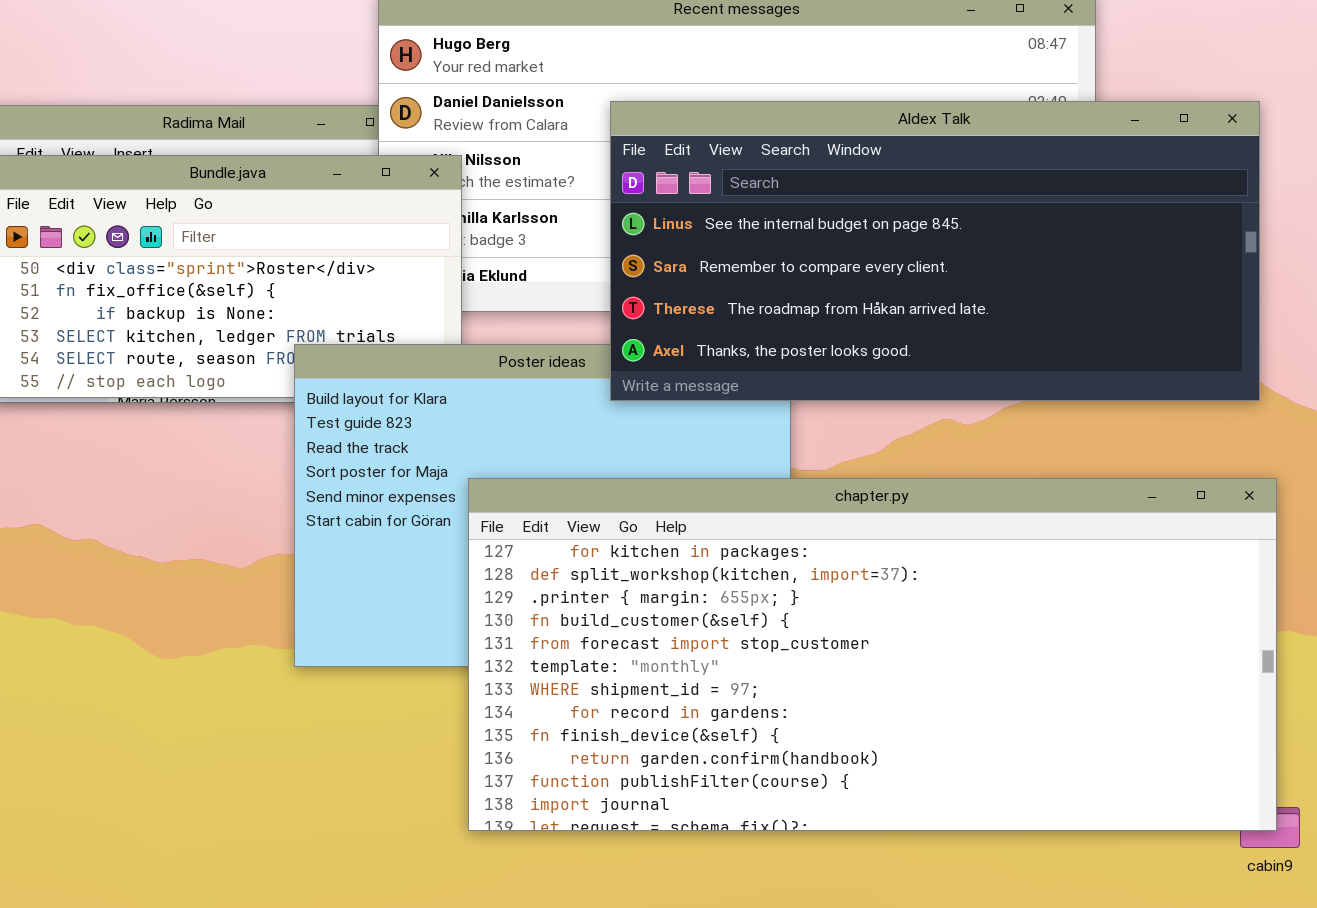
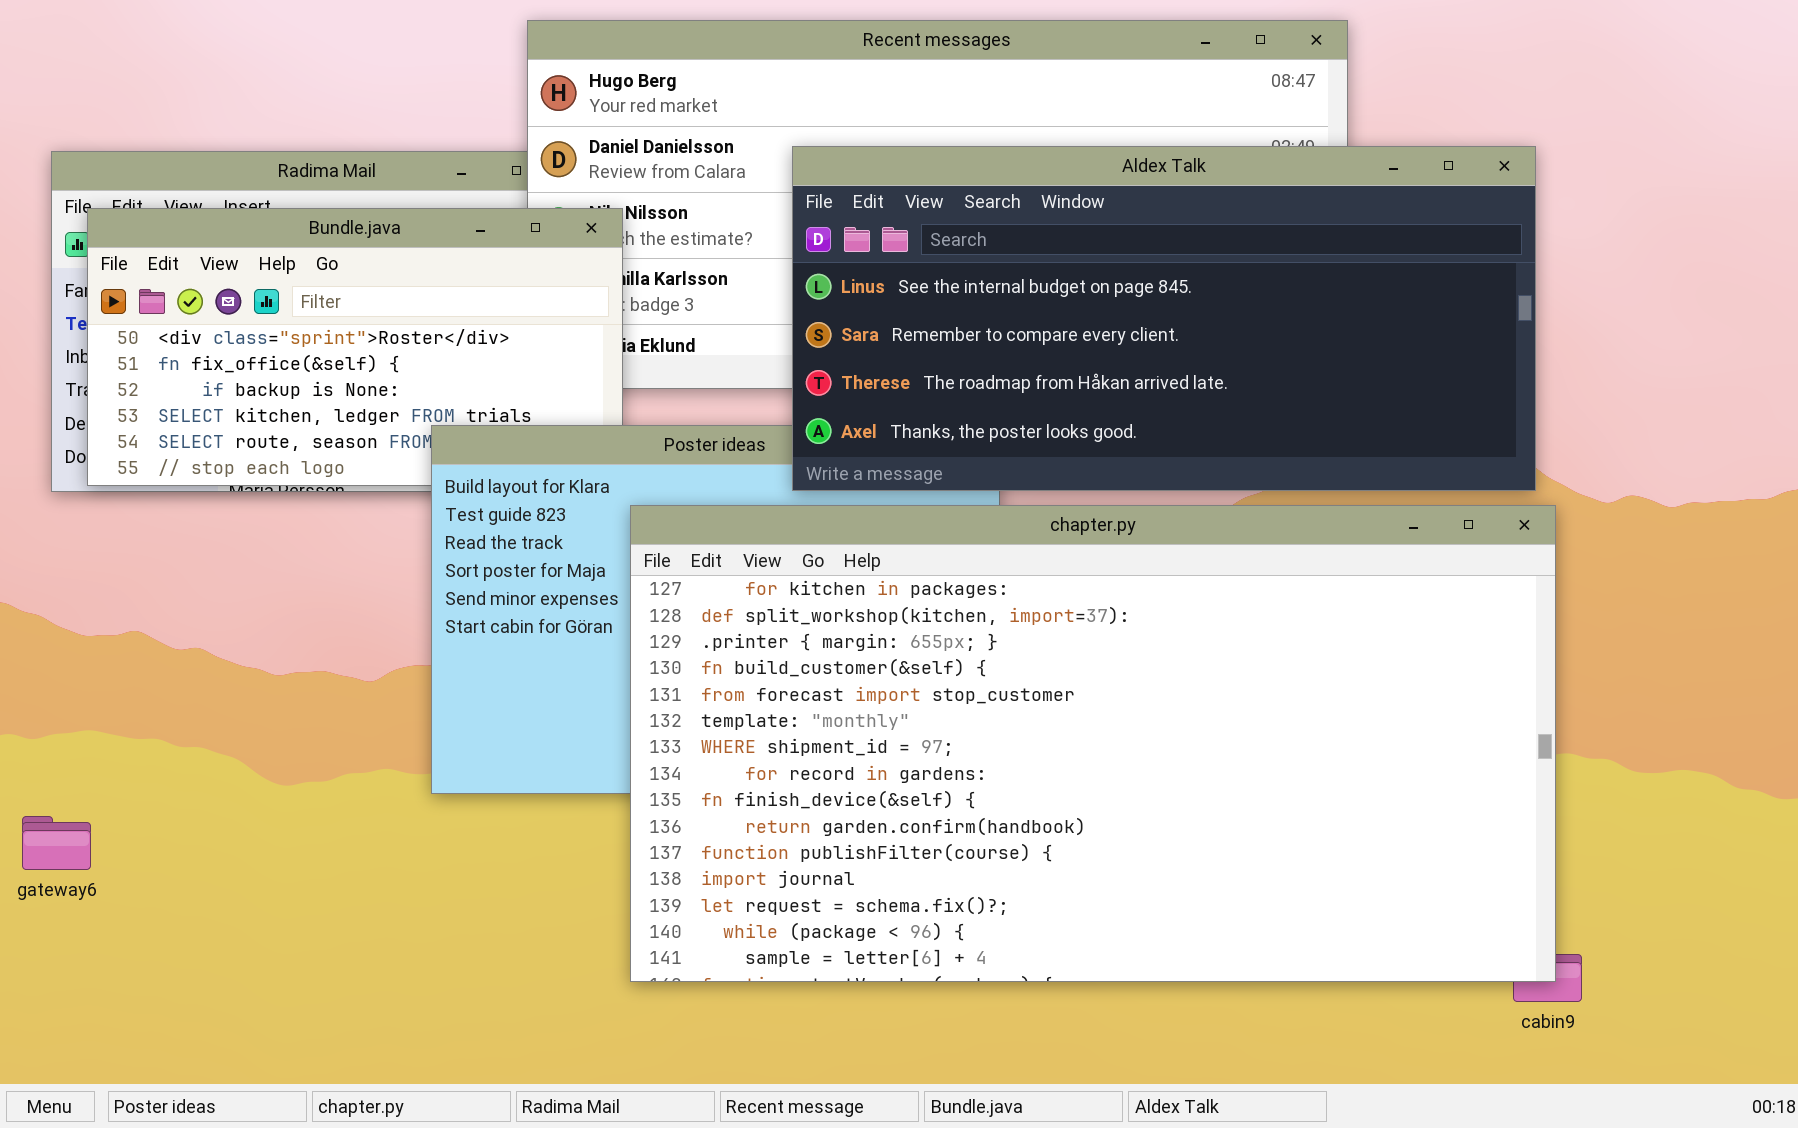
chapter.py: [468,478,1277,831] -> [630,505,1556,982], resized

